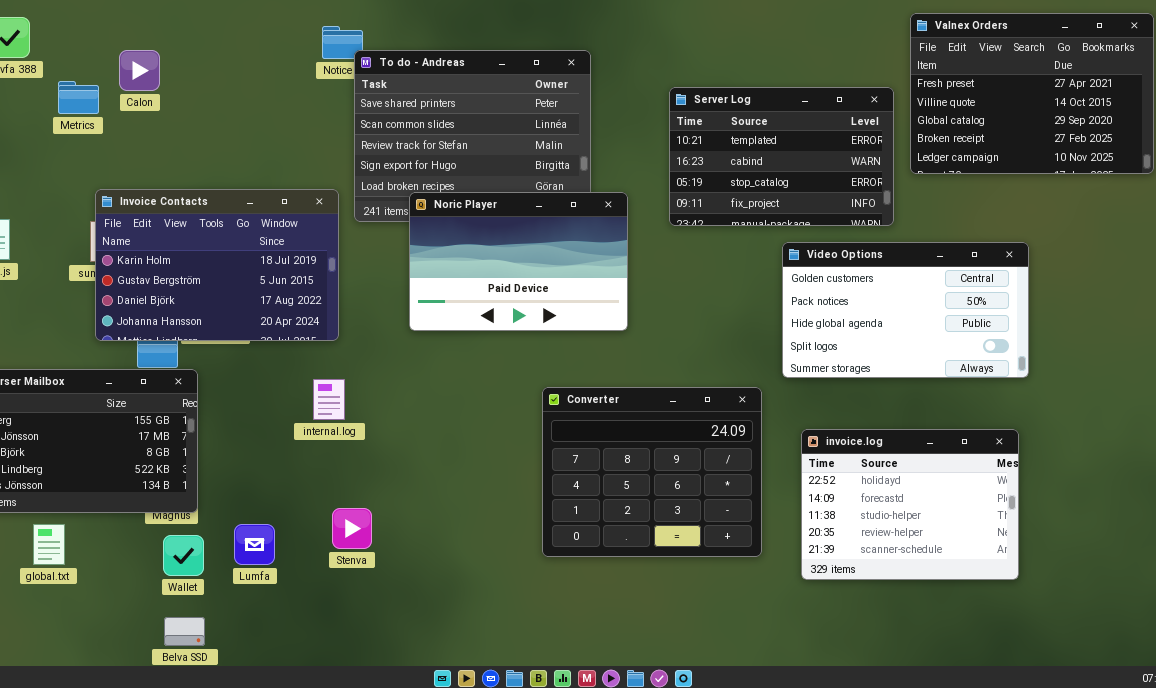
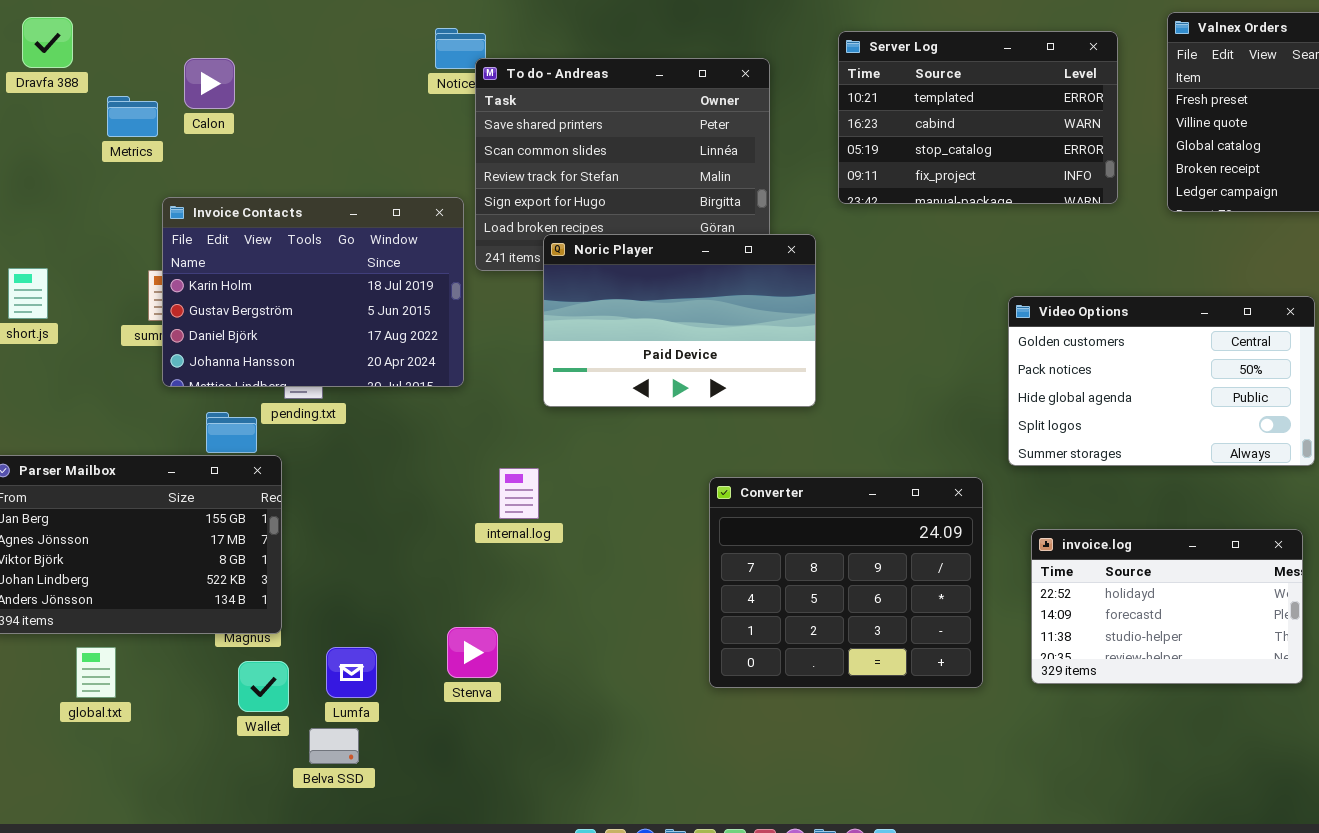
Server Log: [669,87,894,226] -> [838,31,1118,204], moved
Invoice Contacts: [95,189,339,341] -> [162,197,464,387], moved
internal.log: [313,379,345,420] -> [499,468,539,519], moved
invoice.log: [801,429,1019,580] -> [1031,529,1303,684], resized
Belva SSD: [164,617,205,646] -> [309,728,359,764], moved

